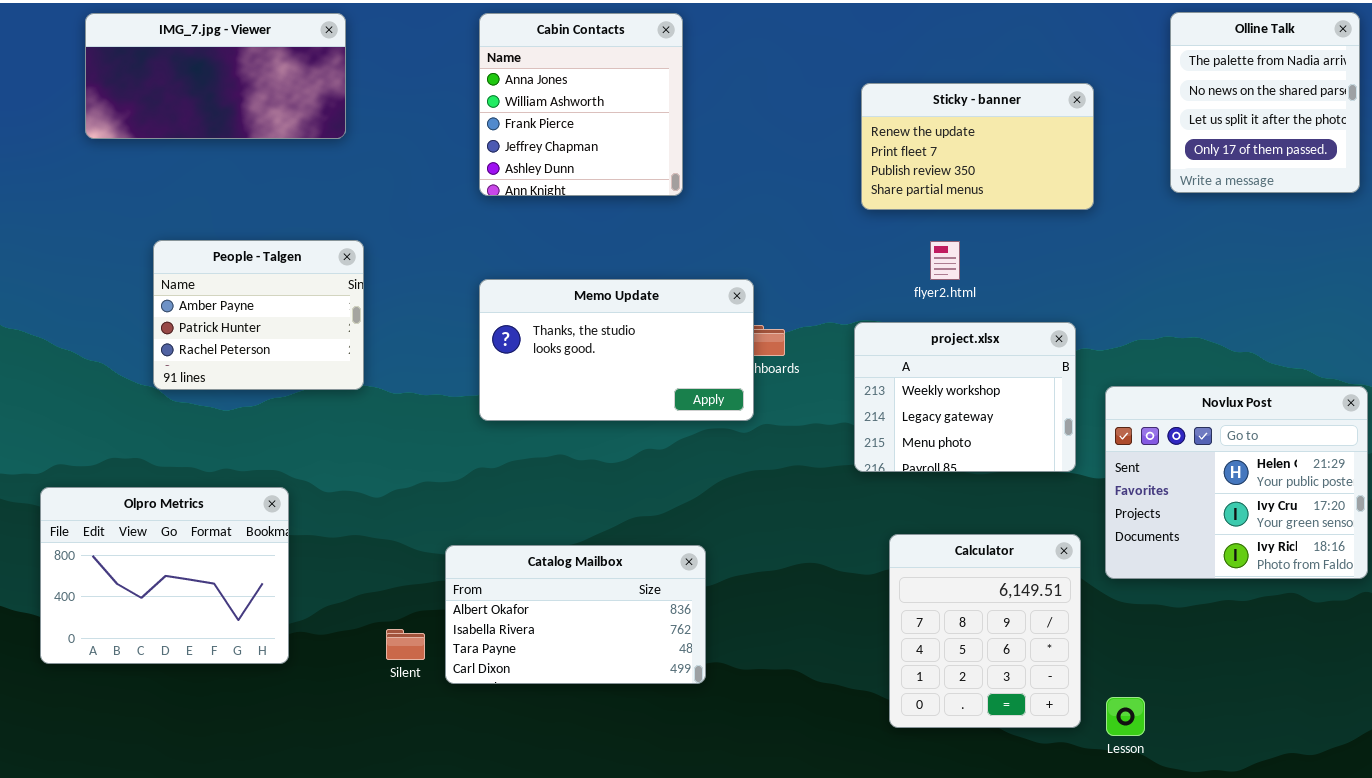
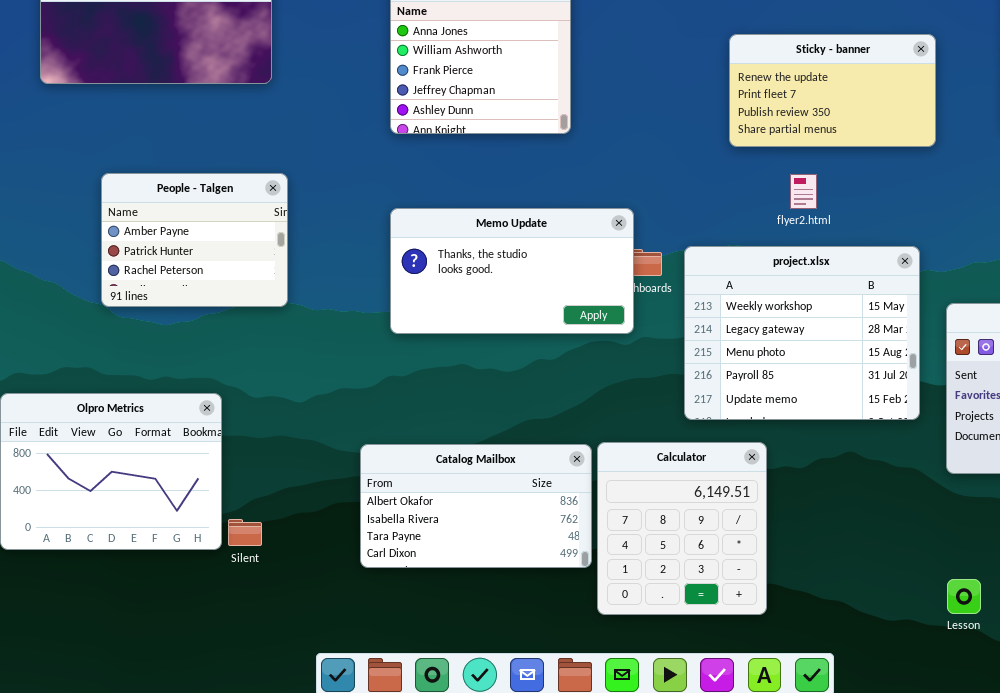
project.xlsx: [854,322,1076,472] -> [684,246,920,420], resized
Calculator: [889,534,1081,728] -> [597,442,767,615], moved
Silent: [386,629,425,660] -> [228,519,262,546], moved

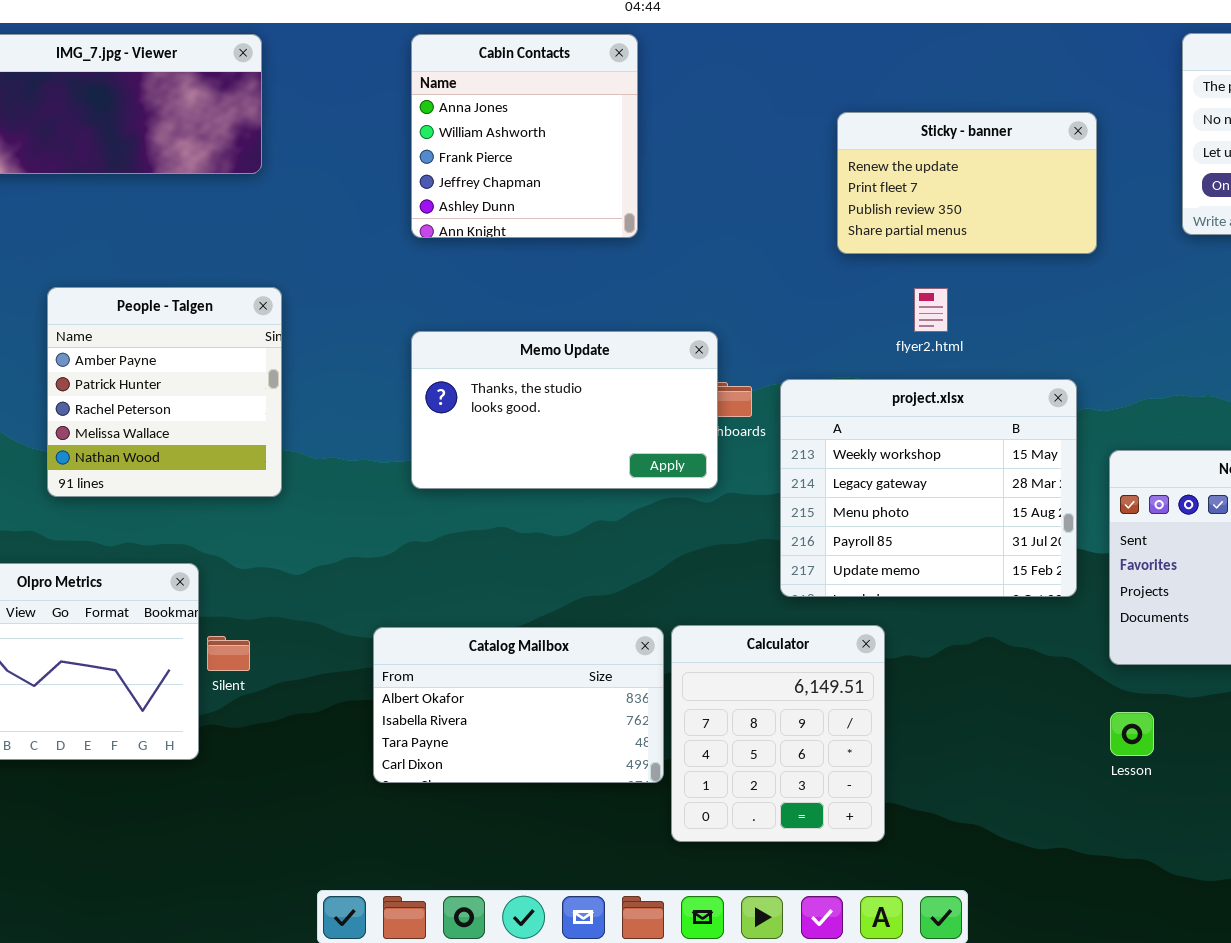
People - Talgen: [101,173,288,307] -> [47,287,282,497], resized
Silent: [228,519,262,546] -> [207,636,250,671], moved
Lesson: [947,579,981,614] -> [1110,712,1154,756], moved

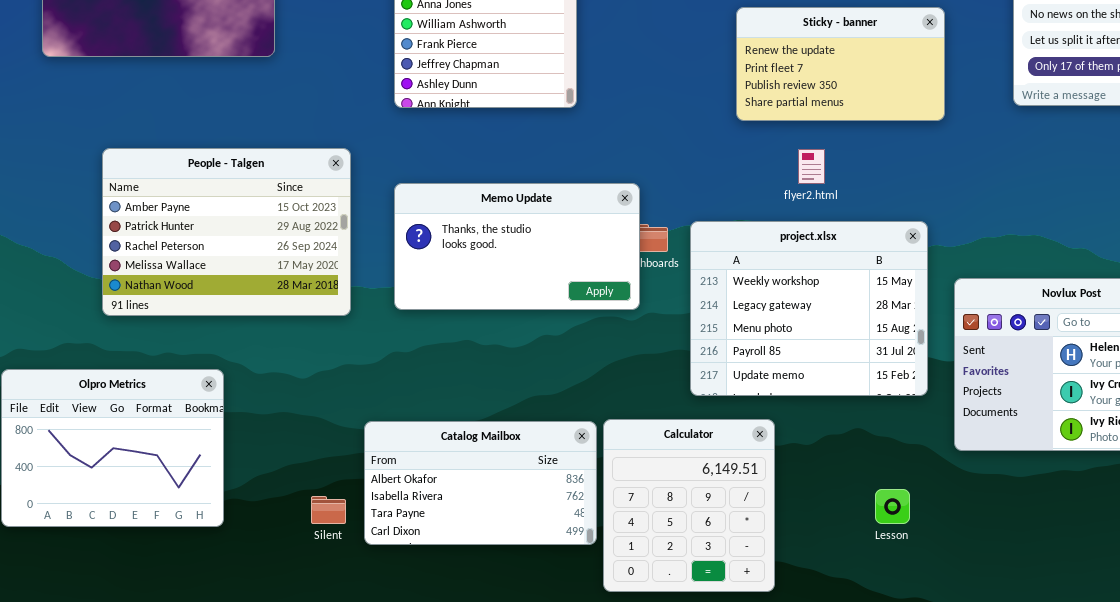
People - Talgen: [47,287,282,497] -> [102,148,351,316], resized
Silent: [207,636,250,671] -> [311,496,346,524], moved
Lesson: [1110,712,1154,756] -> [875,489,910,524], moved

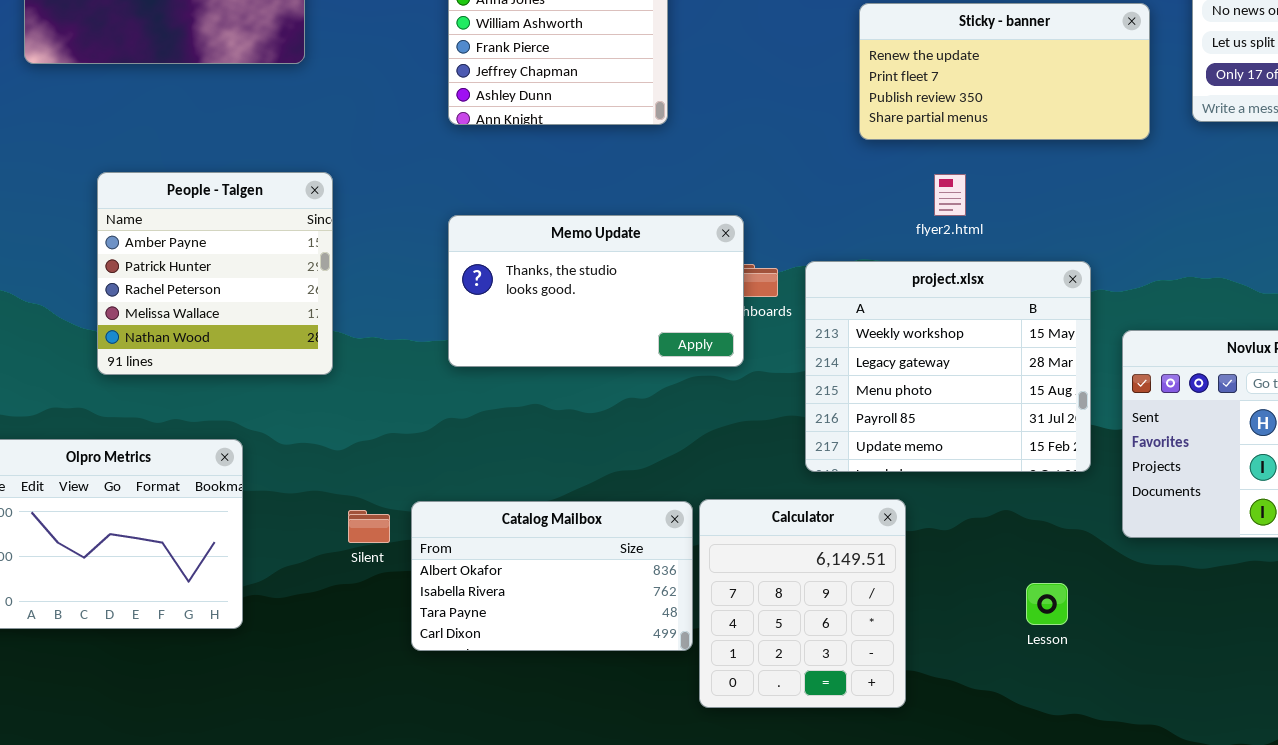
Sticky - banner: [736,7,945,121] -> [859,3,1150,140], resized
People - Talgen: [102,148,351,316] -> [97,172,333,375], resized
Silent: [311,496,346,524] -> [348,510,390,543], moved

